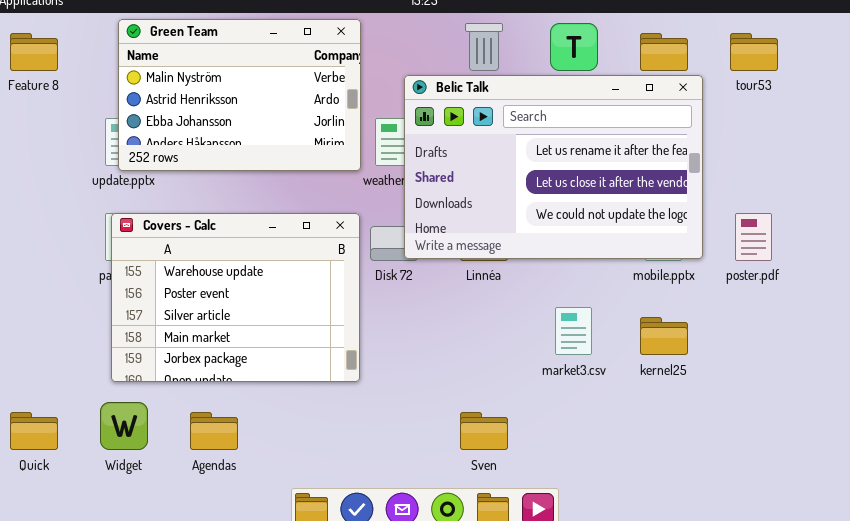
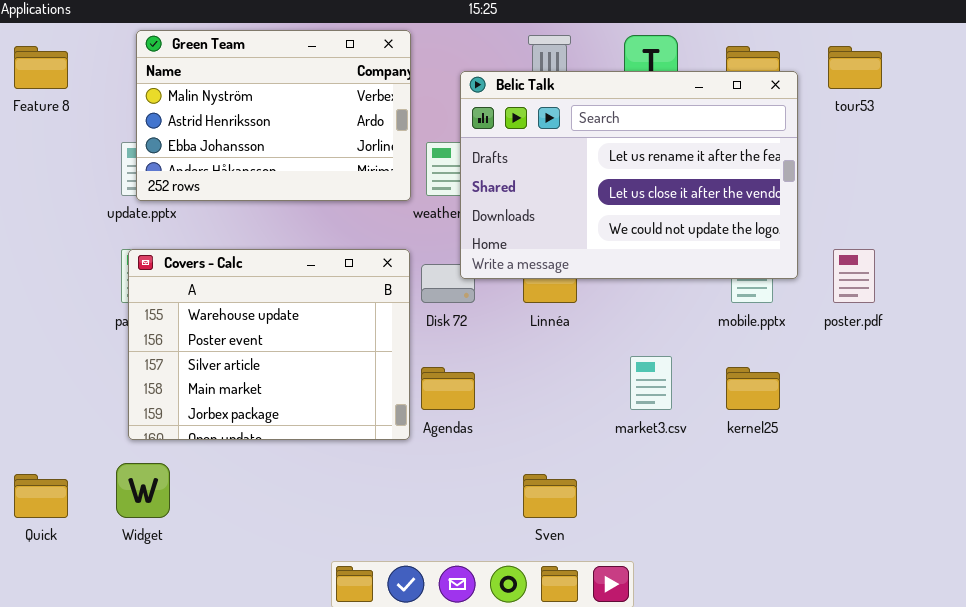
Belic Talk: [404,75,703,259] -> [460,71,798,279], moved
Agendas: [190,412,238,450] -> [421,367,475,410], moved

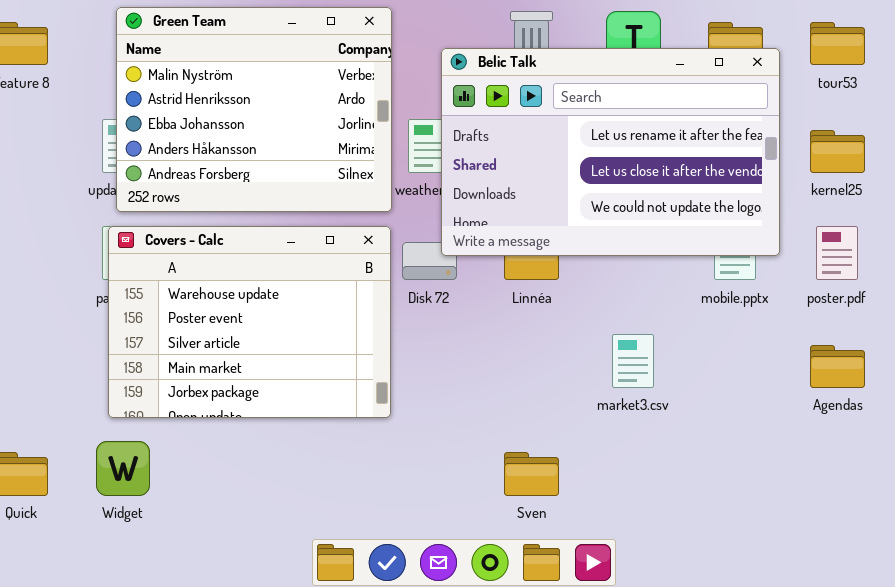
Green Team: [136,30,411,201] -> [116,7,392,212], resized
Agendas: [421,367,475,410] -> [810,345,865,388], moved
kernel25: [726,367,780,410] -> [810,130,865,173], moved

